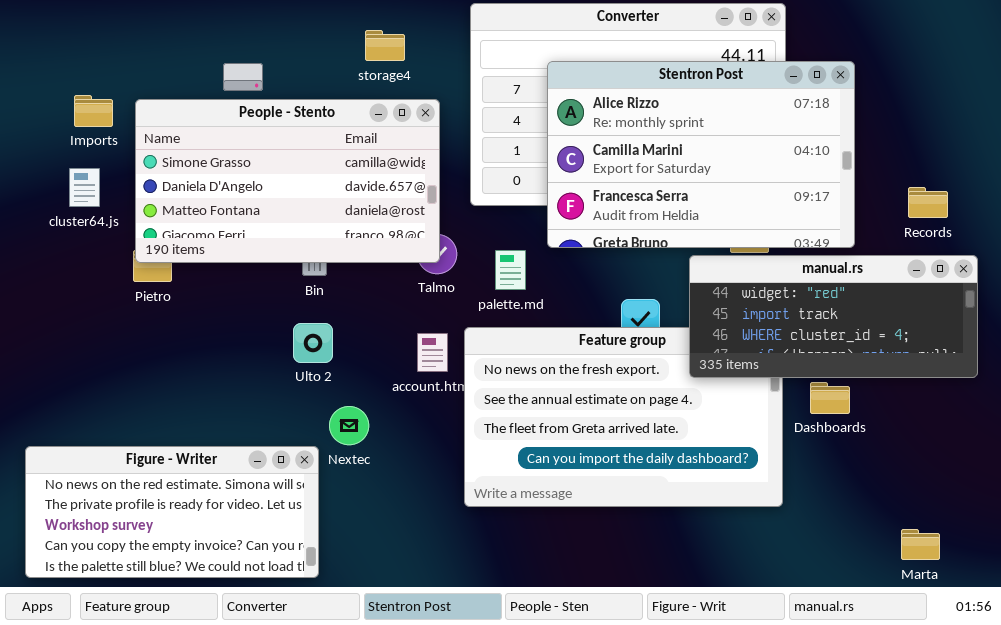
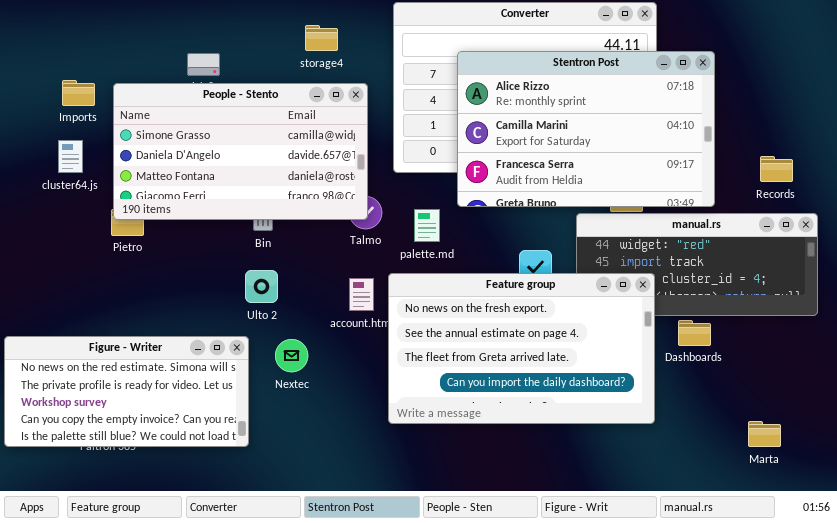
Feature group: [464,327,783,507] -> [388,273,655,424], raised
Figure - Writer: [25,446,319,578] -> [4,336,249,447], moved
Marta: [901,529,940,560] -> [748,421,781,447], moved

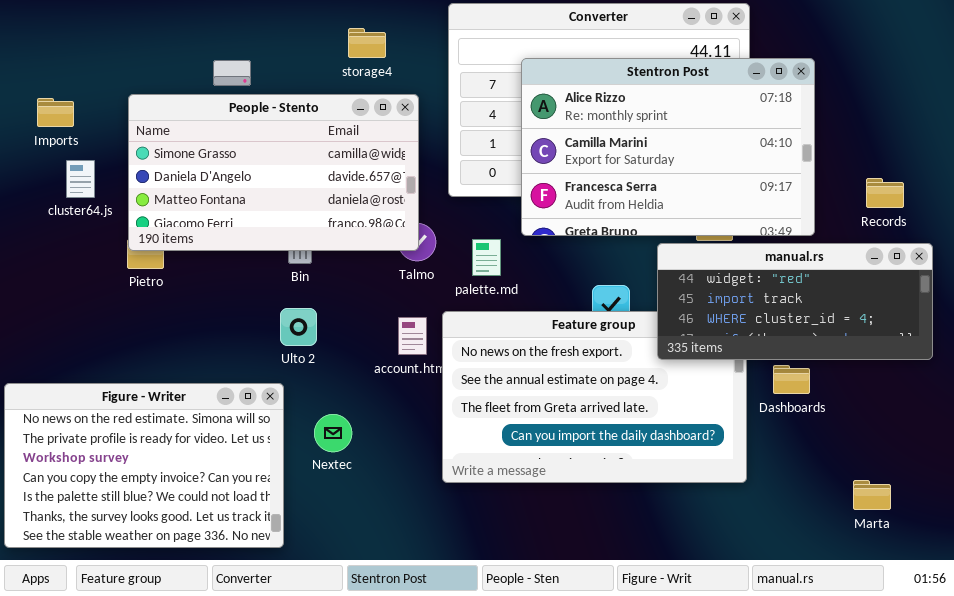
Imports: [62,80,95,106] -> [37,98,74,127], moved
manual.rs: [576,213,818,316] -> [657,243,933,360], raised
Figure - Writer: [4,336,249,447] -> [4,383,284,548], resized
Nextec: [275,339,308,372] -> [314,414,352,452], moved

